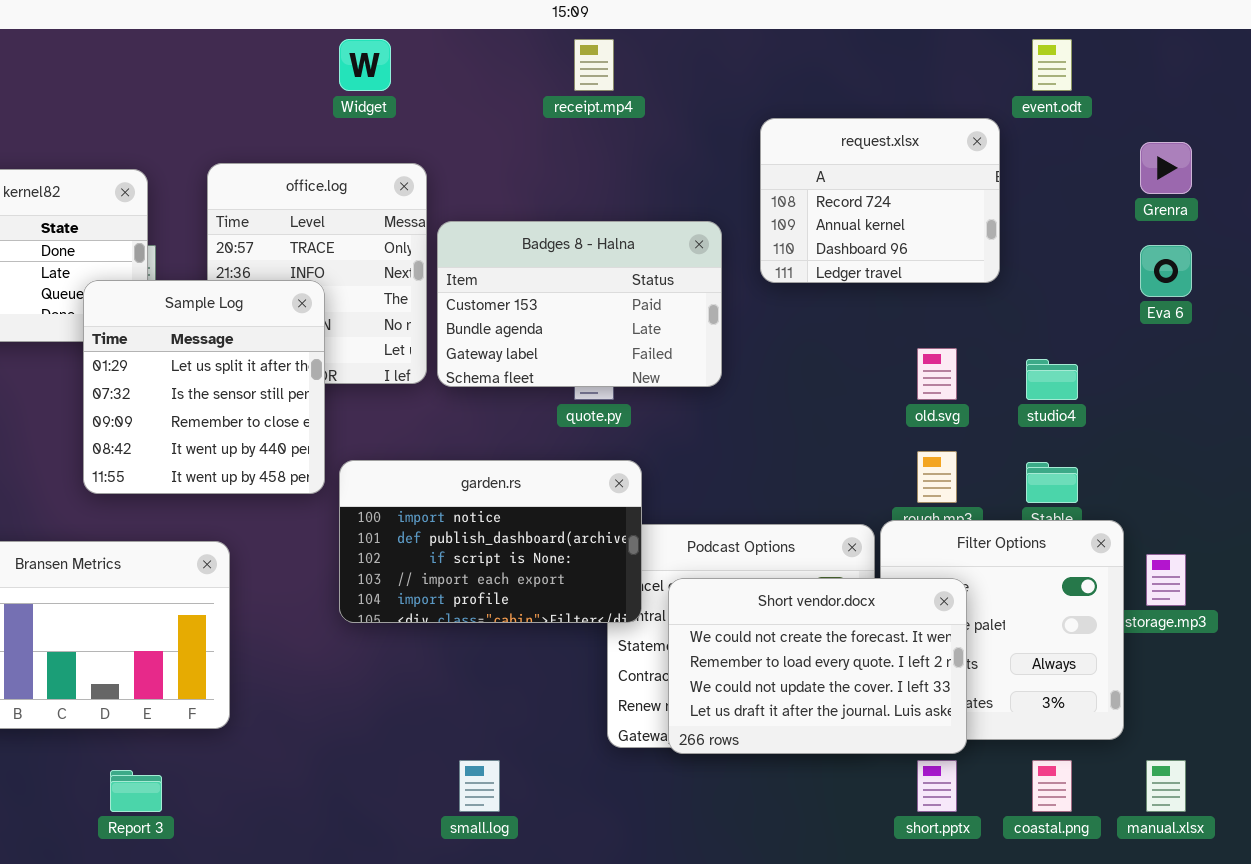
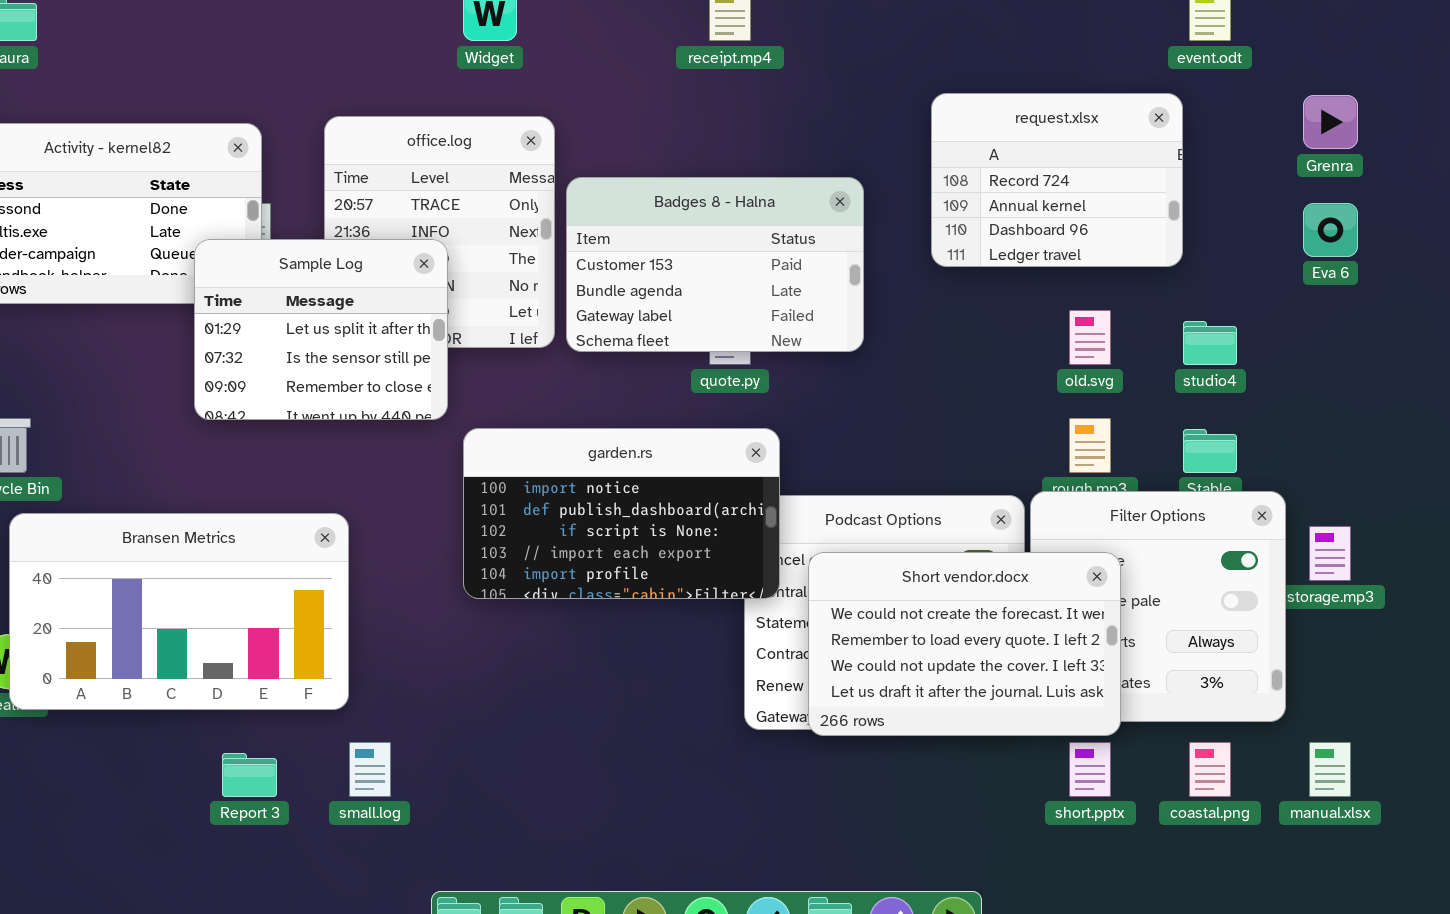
request.xlsx: [760,118,1000,283] -> [931,93,1183,267], moved
Sample Log: [83,280,325,494] -> [194,239,448,420], resized
small.log: [459,760,500,812] -> [349,742,391,797], moved

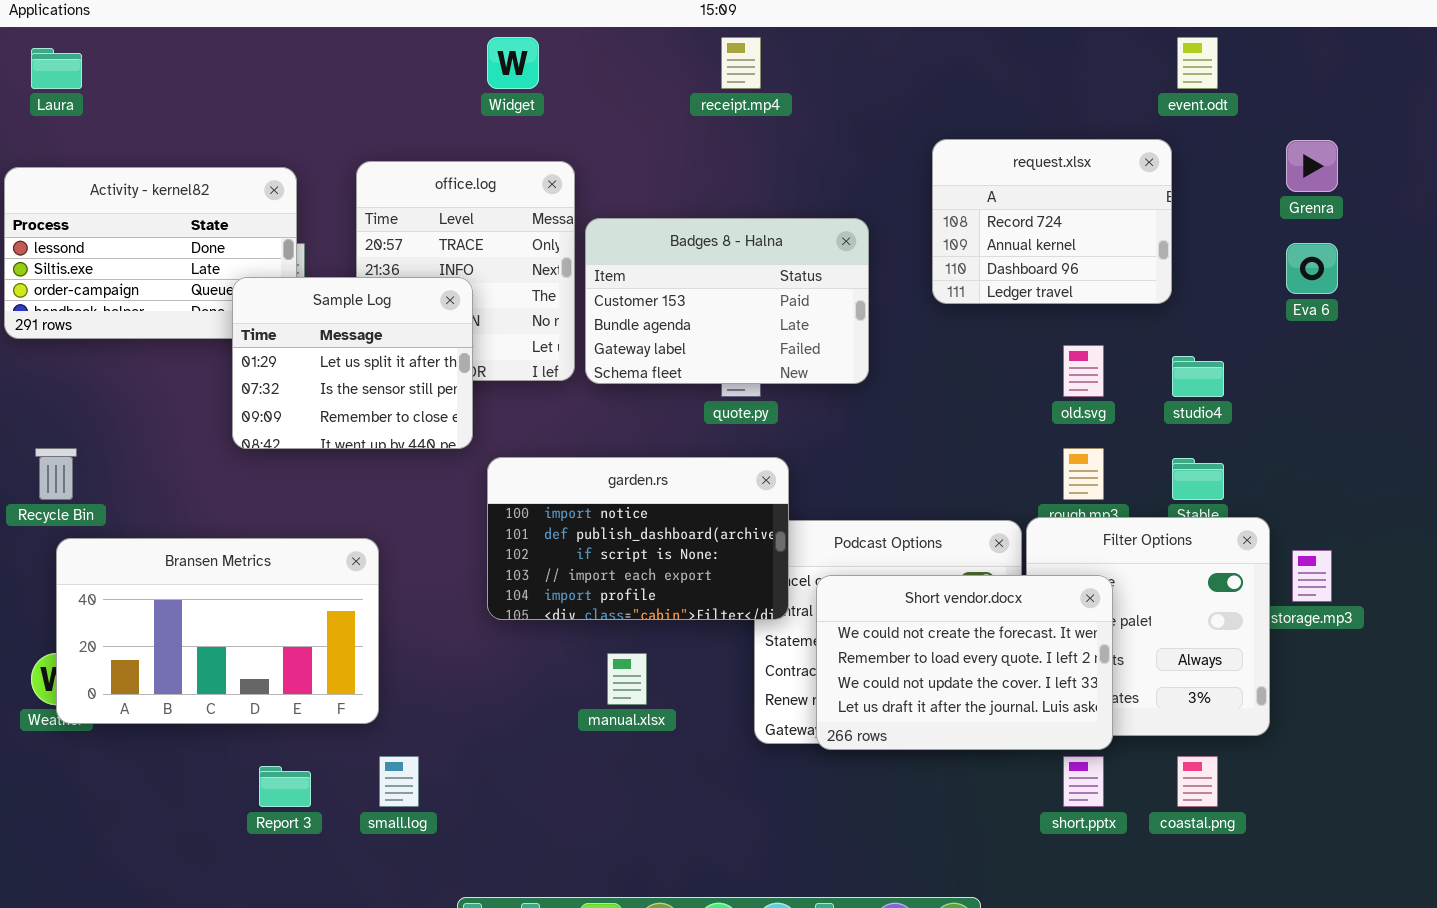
manual.xlsx: [1309,742,1351,797] -> [607,653,647,705], moved

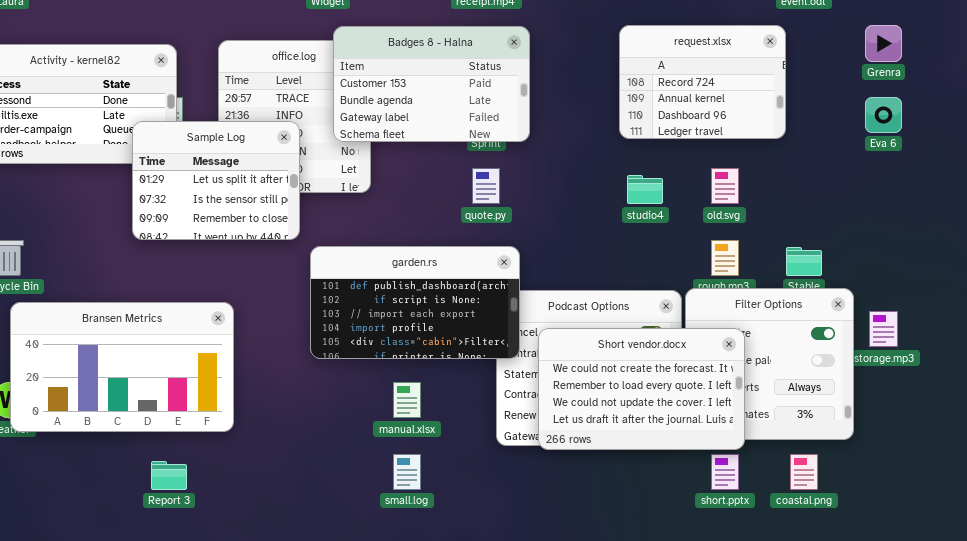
Badges 8 - Halna: [585,218,869,384] -> [333,26,530,142], moved
studio4: [1172,356,1224,397] -> [627,175,663,204], moved
garden.rs: [487,457,789,620] -> [310,246,520,359], scrolled down 1 row
small.log: [379,756,419,807] -> [393,454,421,490], moved

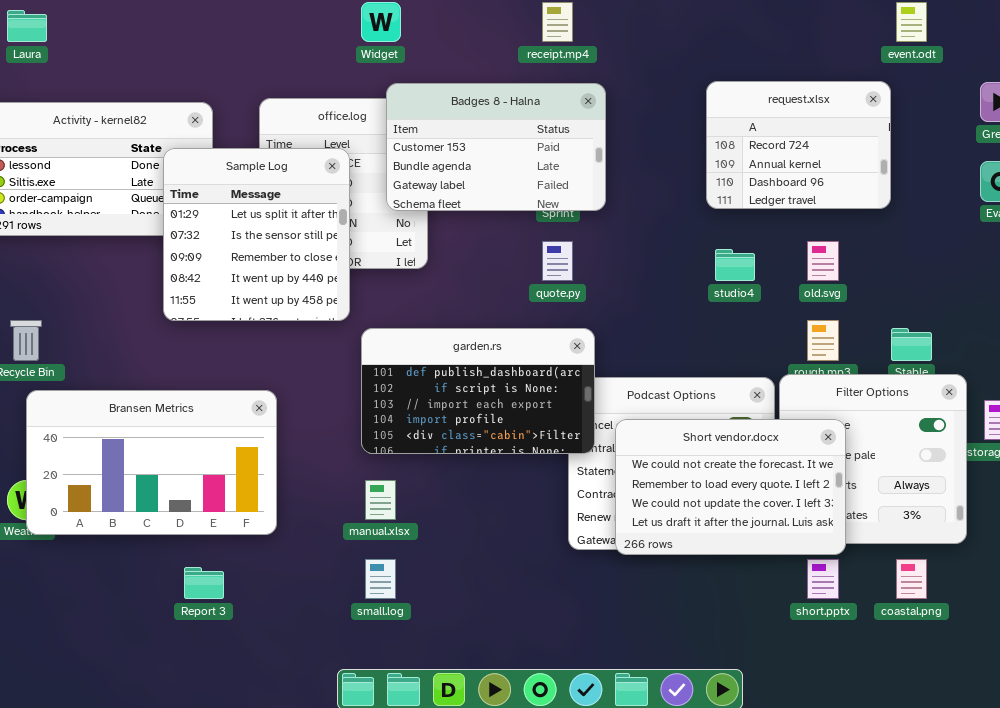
Sample Log: [132,121,300,240] -> [163,148,350,321], resized
manual.xlsx: [393,382,421,418] -> [365,480,396,520], moved
small.log: [393,454,421,490] -> [365,559,396,599], moved

